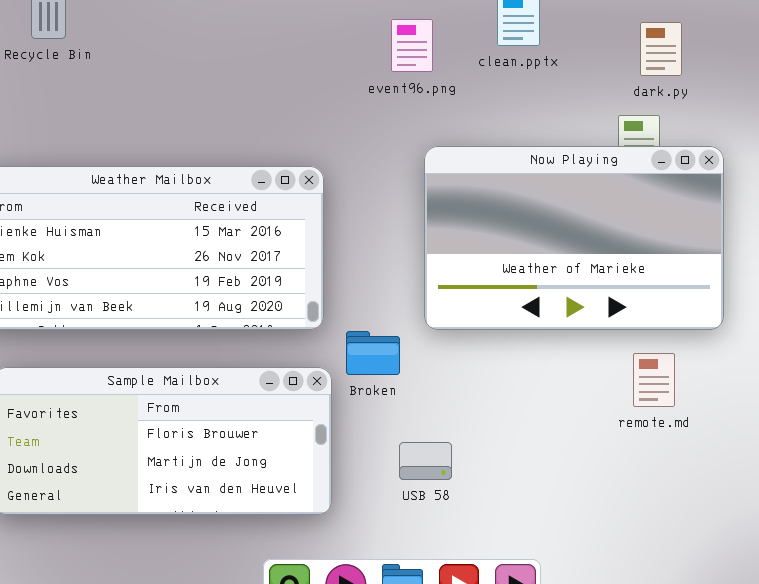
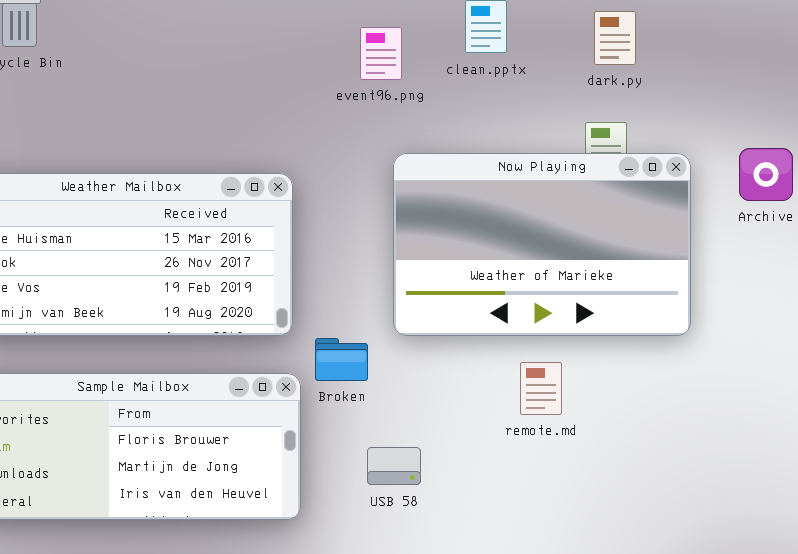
dark.py: [640,22,682,76] -> [594,11,636,65], moved
remote.md: [633,353,675,407] -> [520,362,562,415], moved

